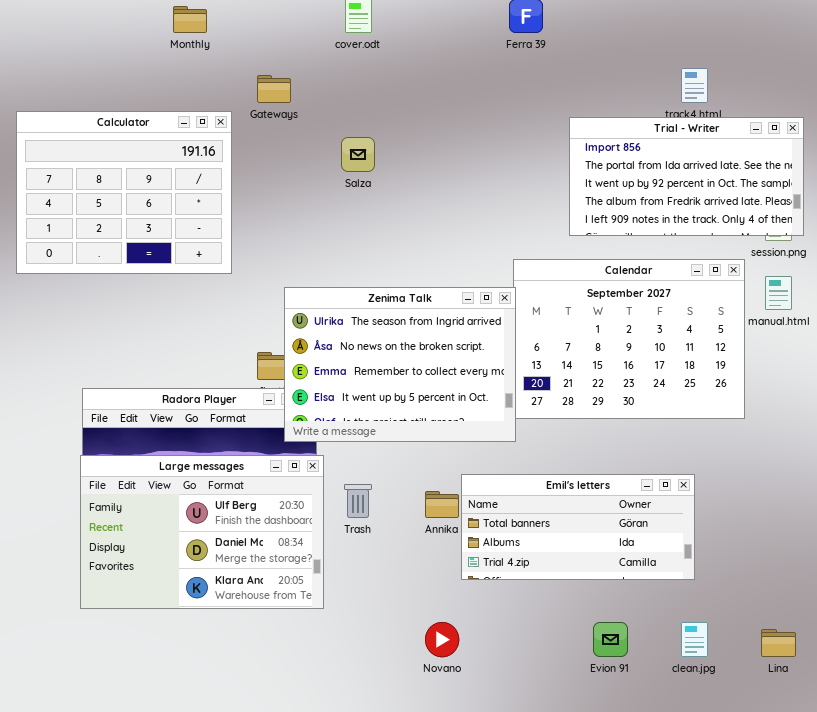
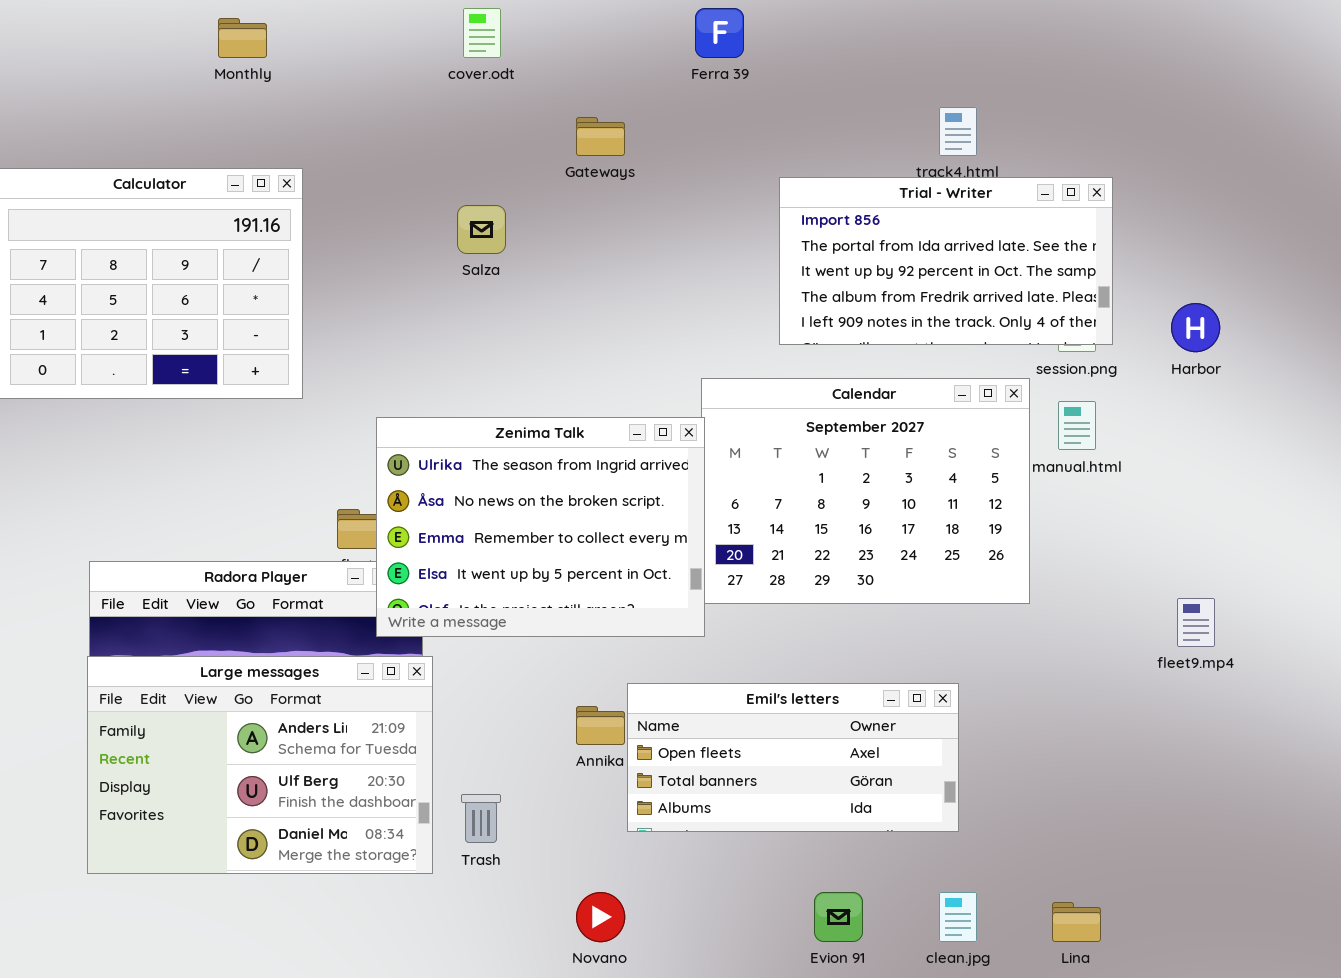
Gateways: [257,75,291,103] -> [576,117,625,156], moved
Large messages: [80,455,324,609] -> [87,656,433,874], scrolled up 1 row
Emil's letters: [461,474,695,580] -> [627,683,959,832], scrolled up 1 row
Trash: [344,484,372,518] -> [461,794,501,843], moved

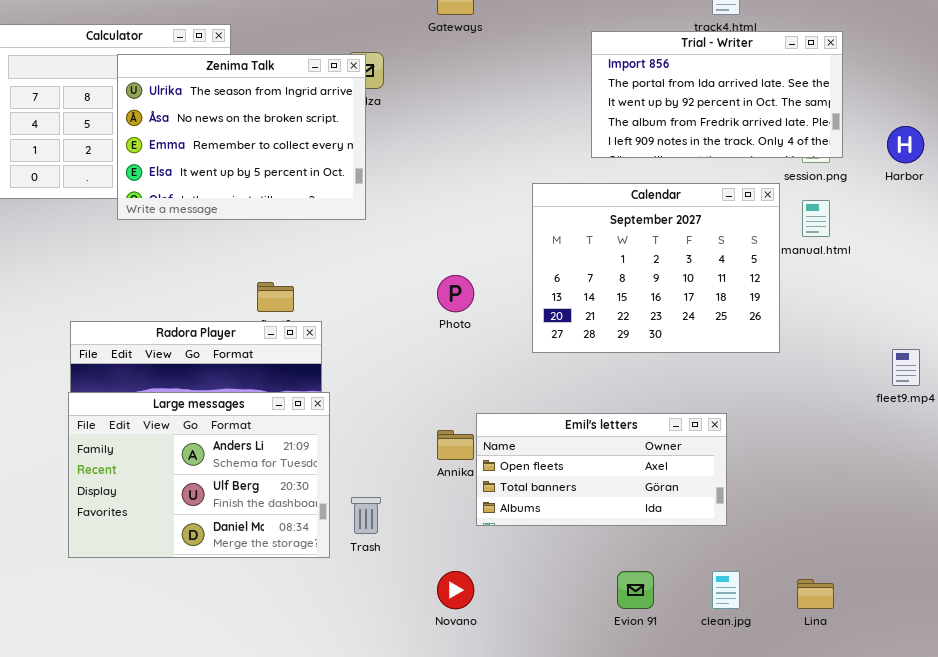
Zenima Talk: [376,417,705,637] -> [117,54,366,220], moved

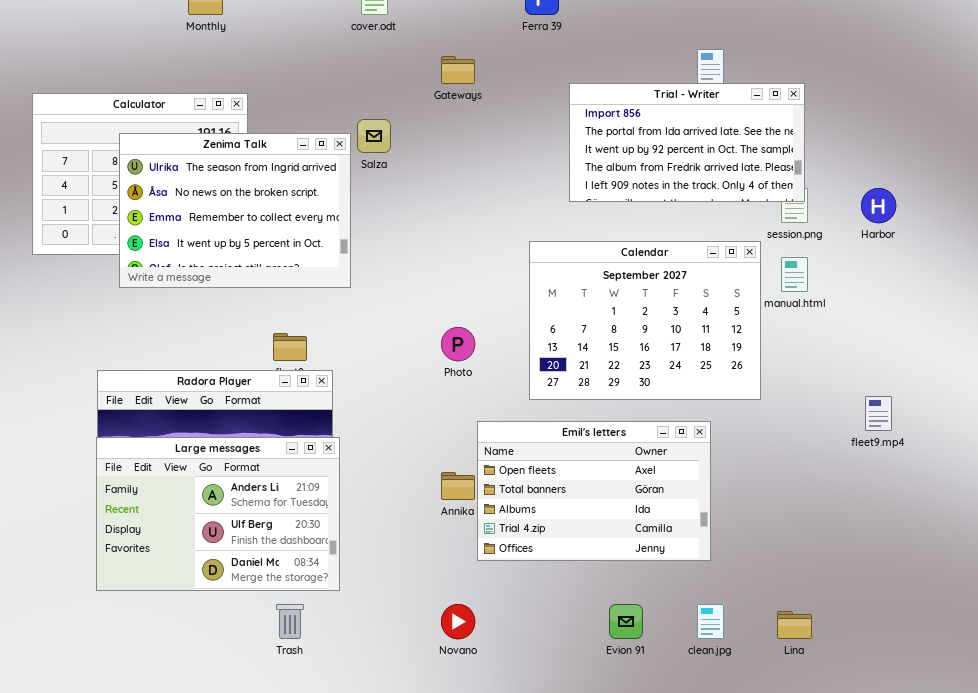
Trial - Writer: [591,31,843,158] -> [569,83,805,202], moved
Zenima Talk: [117,54,366,220] -> [119,133,351,288], moved
Emil's letters: [476,413,727,526] -> [477,421,711,561], resized
Trash: [351,497,381,534] -> [276,604,304,639], moved

